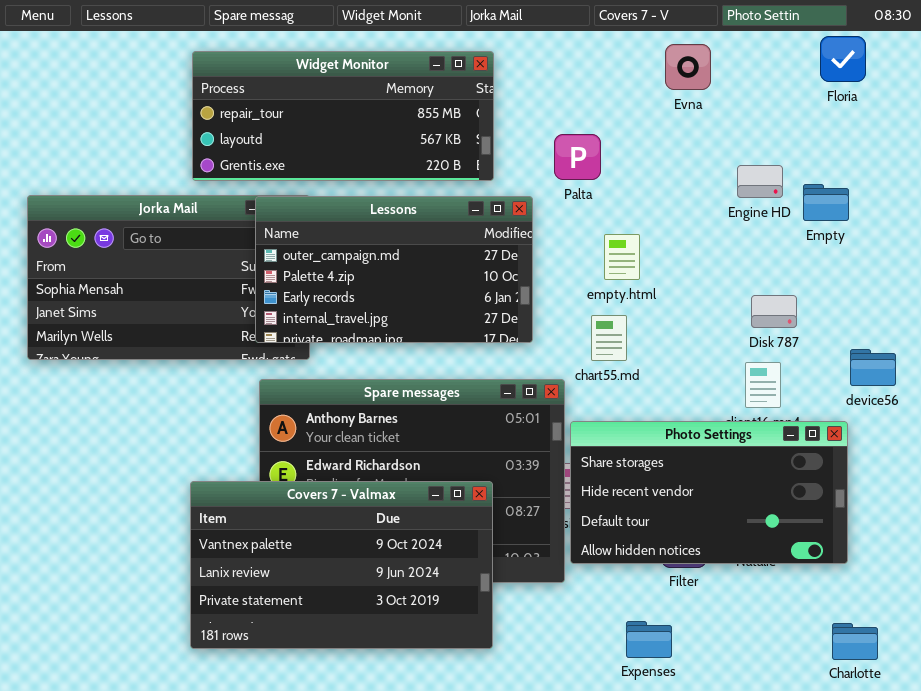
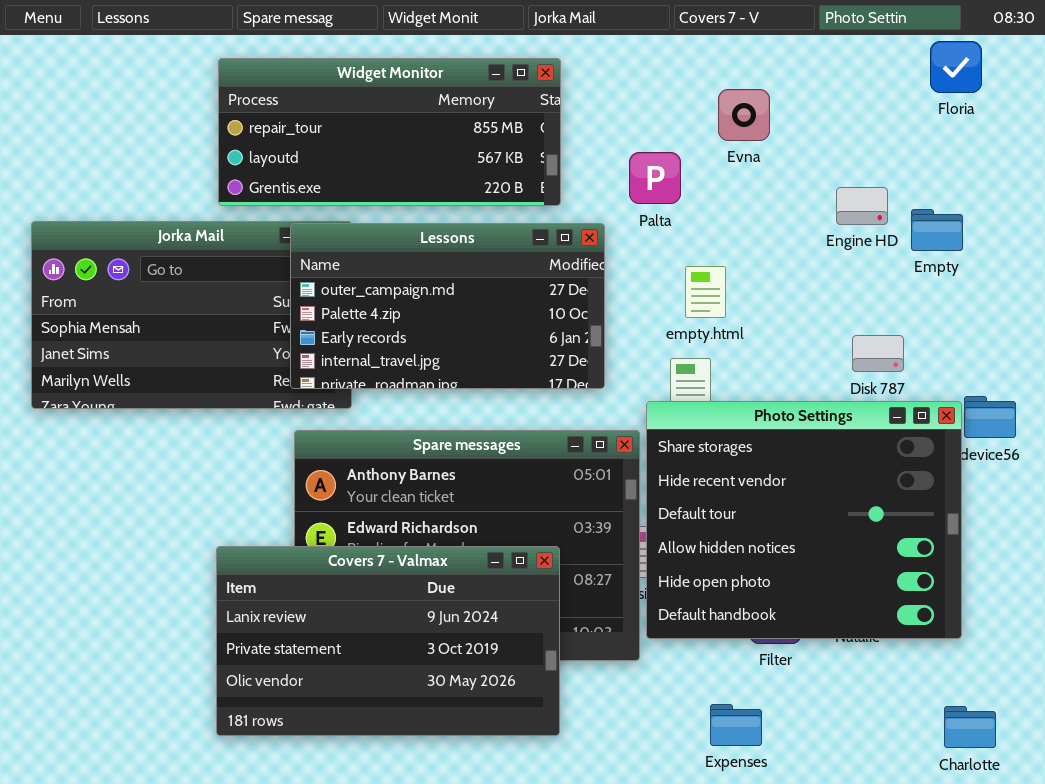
Evna: [665,44,711,90] -> [718,89,770,141], moved
Photo Settings: [570,421,848,564] -> [646,401,962,639], resized
Covers 7 - Valmax: [190,481,493,649] -> [216,546,560,736], scrolled down 1 row

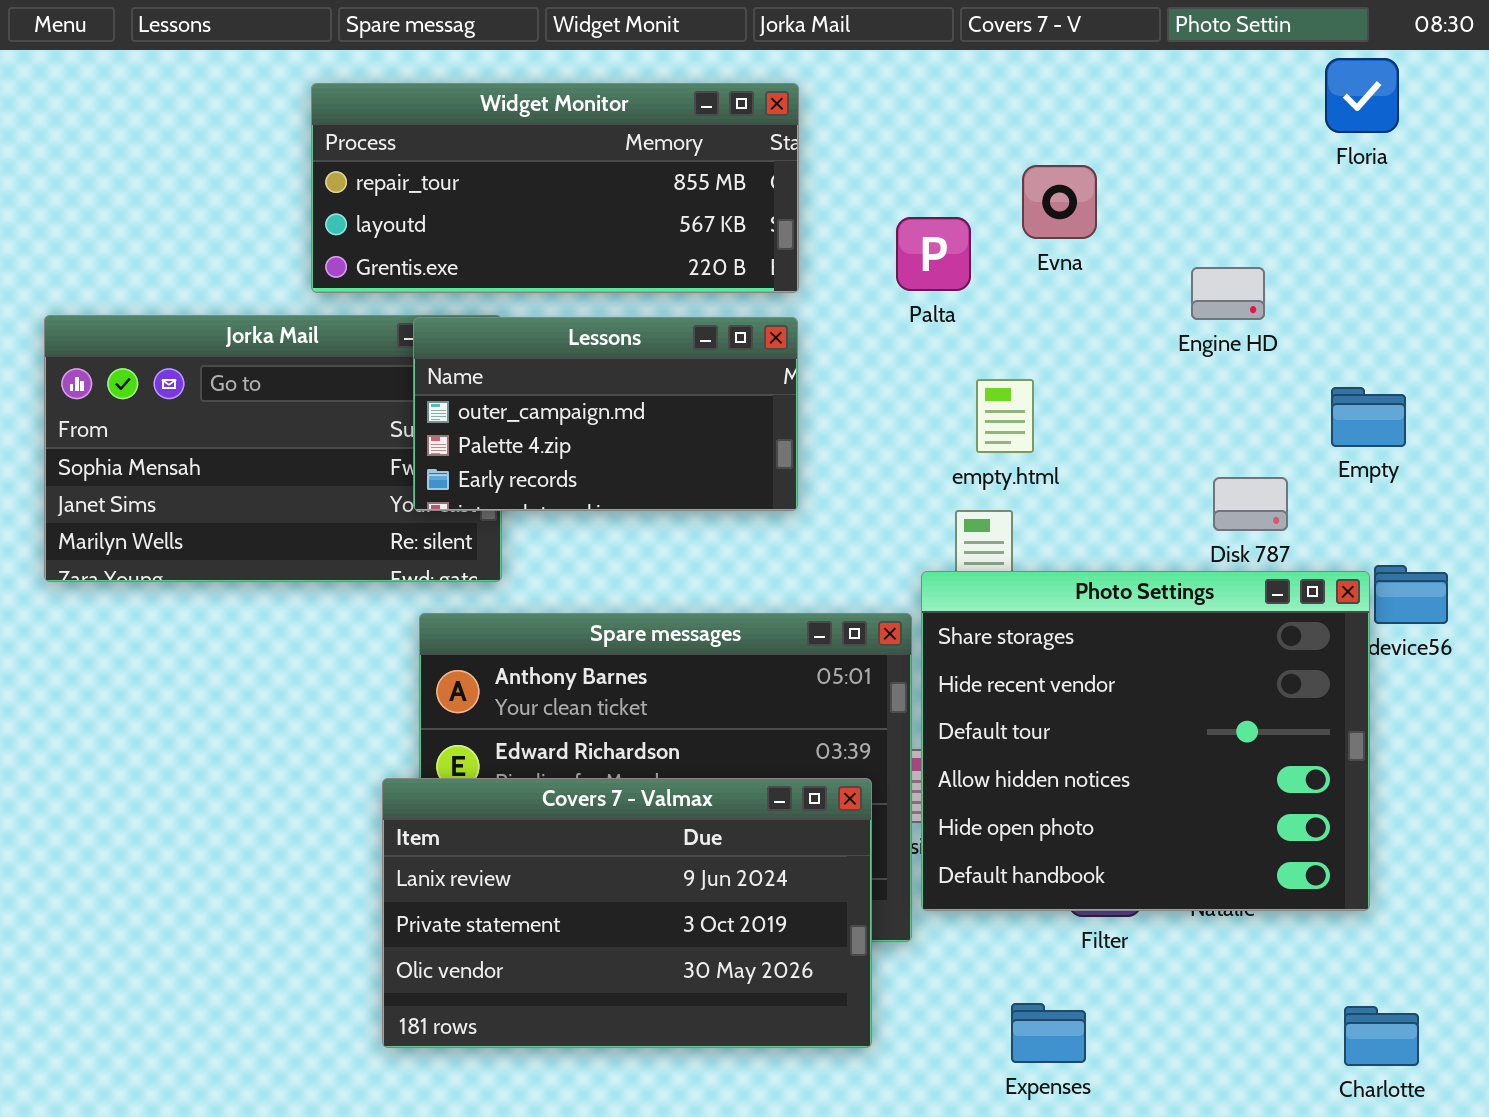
Evna: [718,89,770,141] -> [1022,165,1097,239], moved
Empty: [911,209,963,251] -> [1331,387,1406,447], moved
Lessons: [290,223,605,389] -> [413,317,798,511], resized
Covers 7 - Valmax: [216,546,560,736] -> [382,778,872,1048], moved

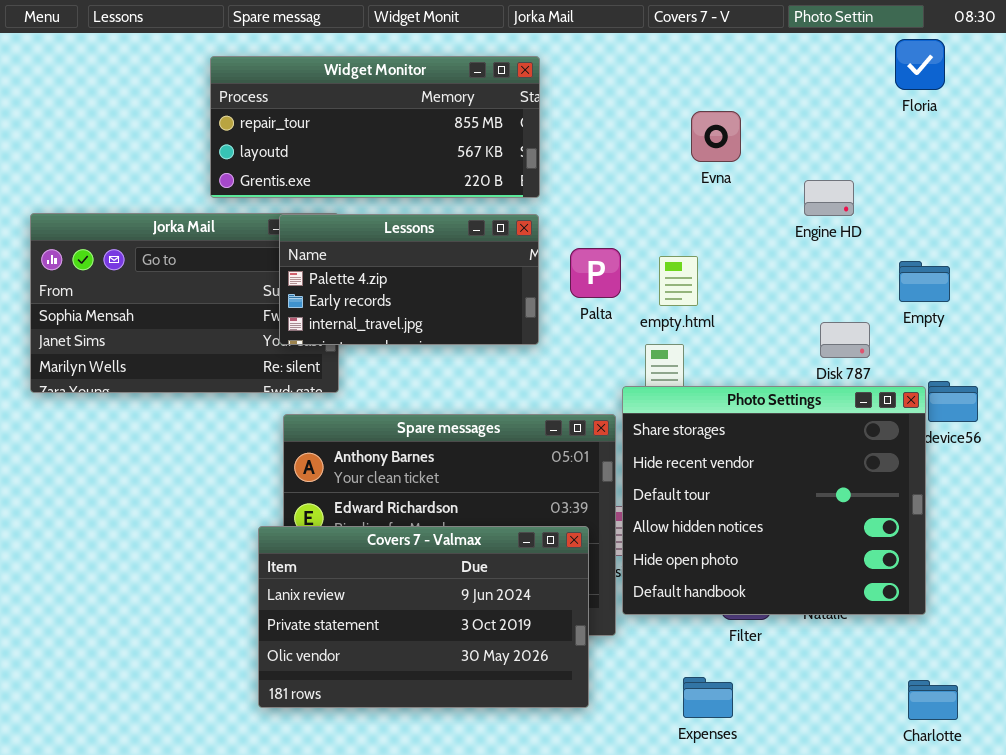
Palta: [896,217,971,291] -> [570,248,621,298], moved
Lessons: [413,317,798,511] -> [279,214,539,345], scrolled down 1 row

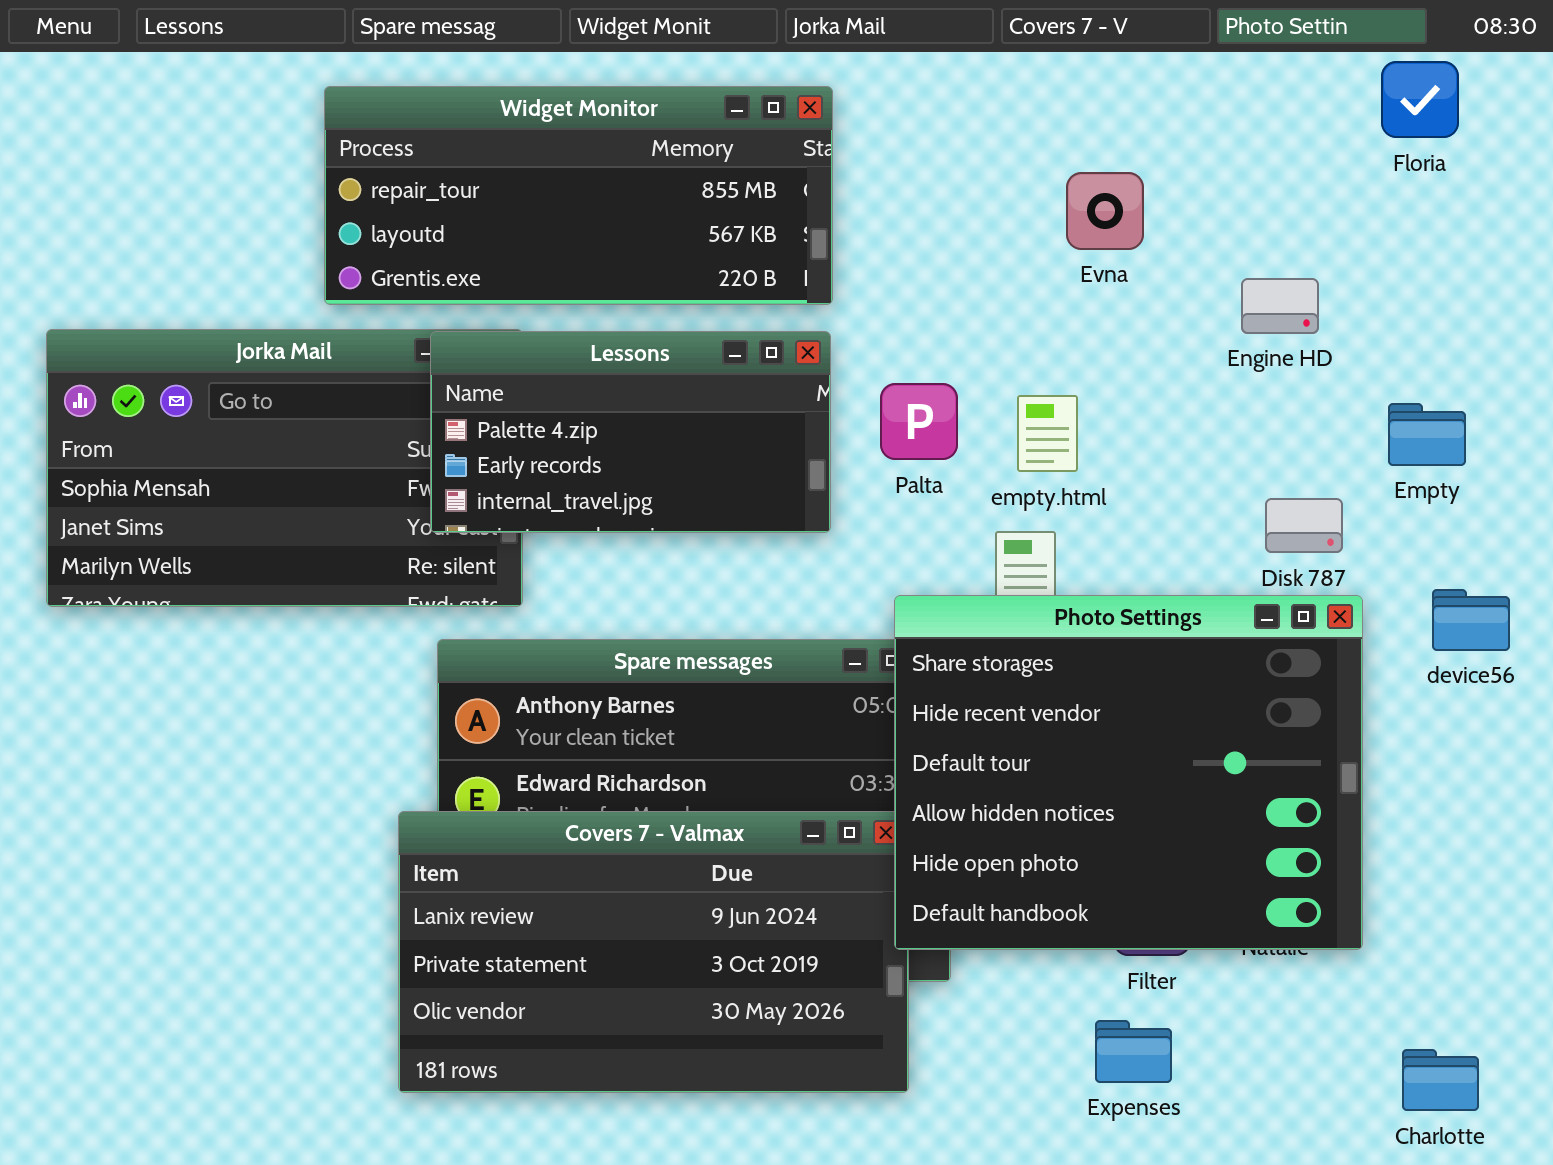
Photo Settings: [622,386,926,615] -> [894,595,1363,950], moved
Expenses: [683,677,733,718] -> [1095,1020,1172,1083], moved

